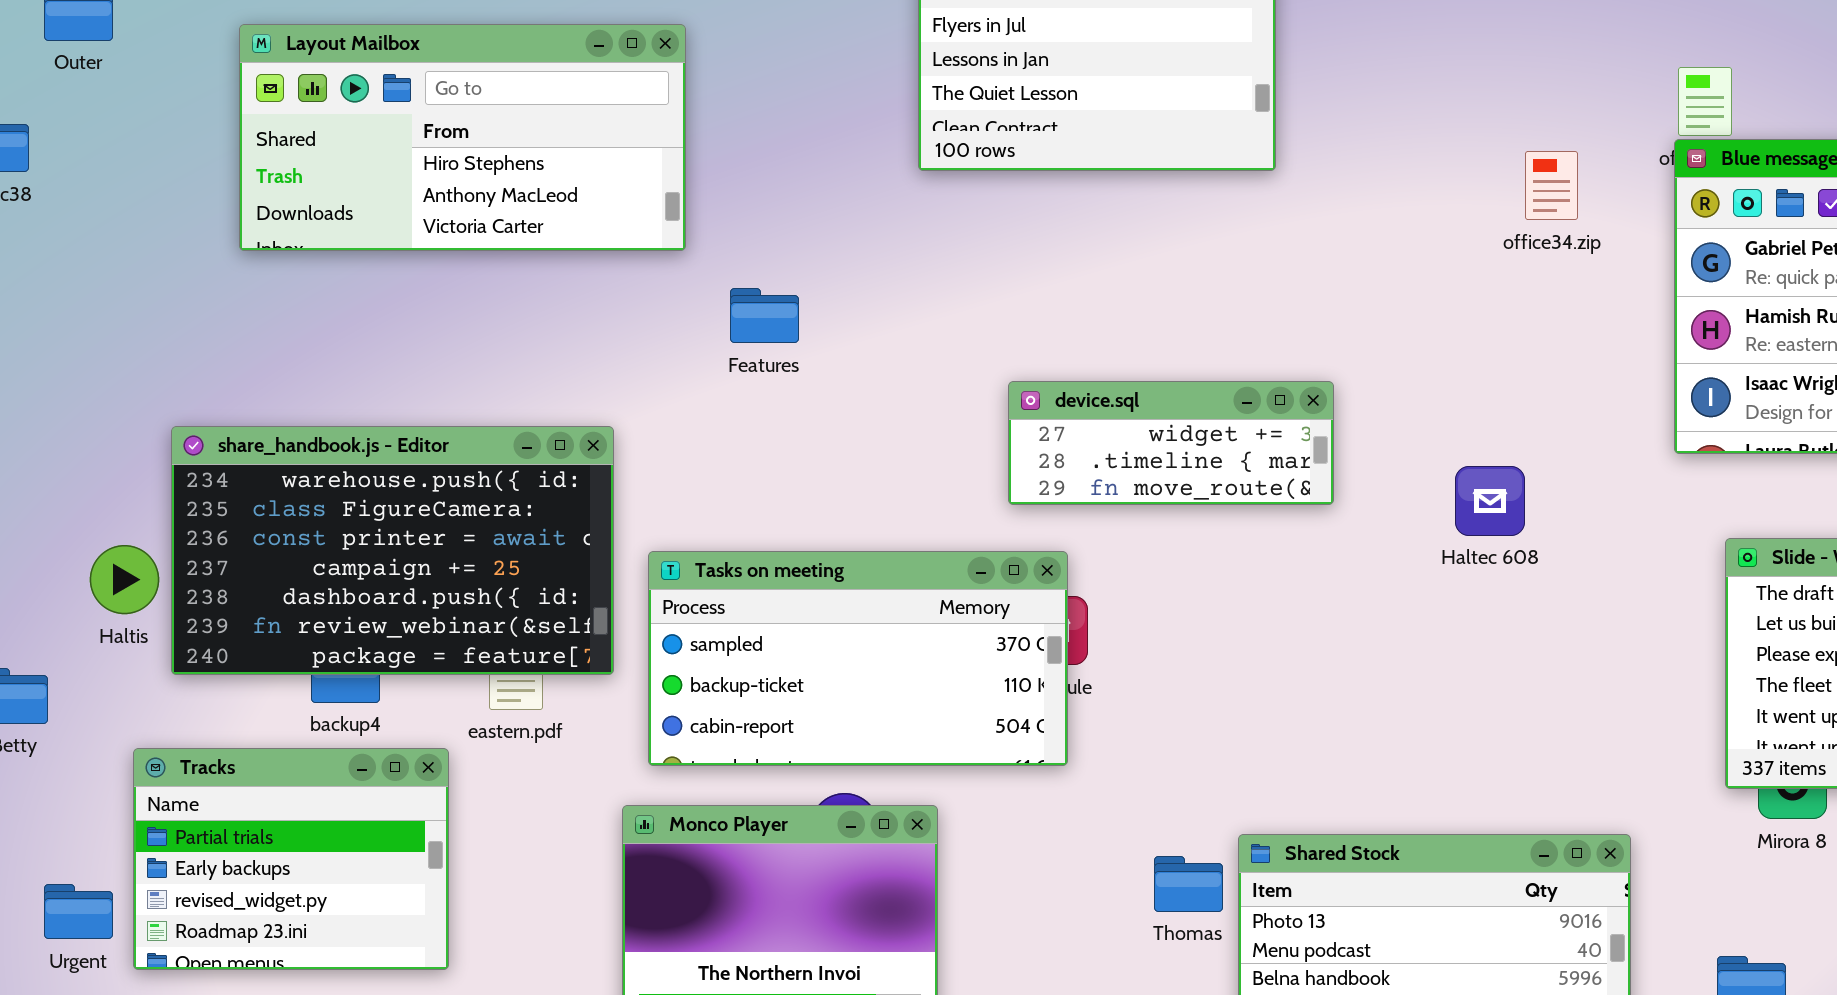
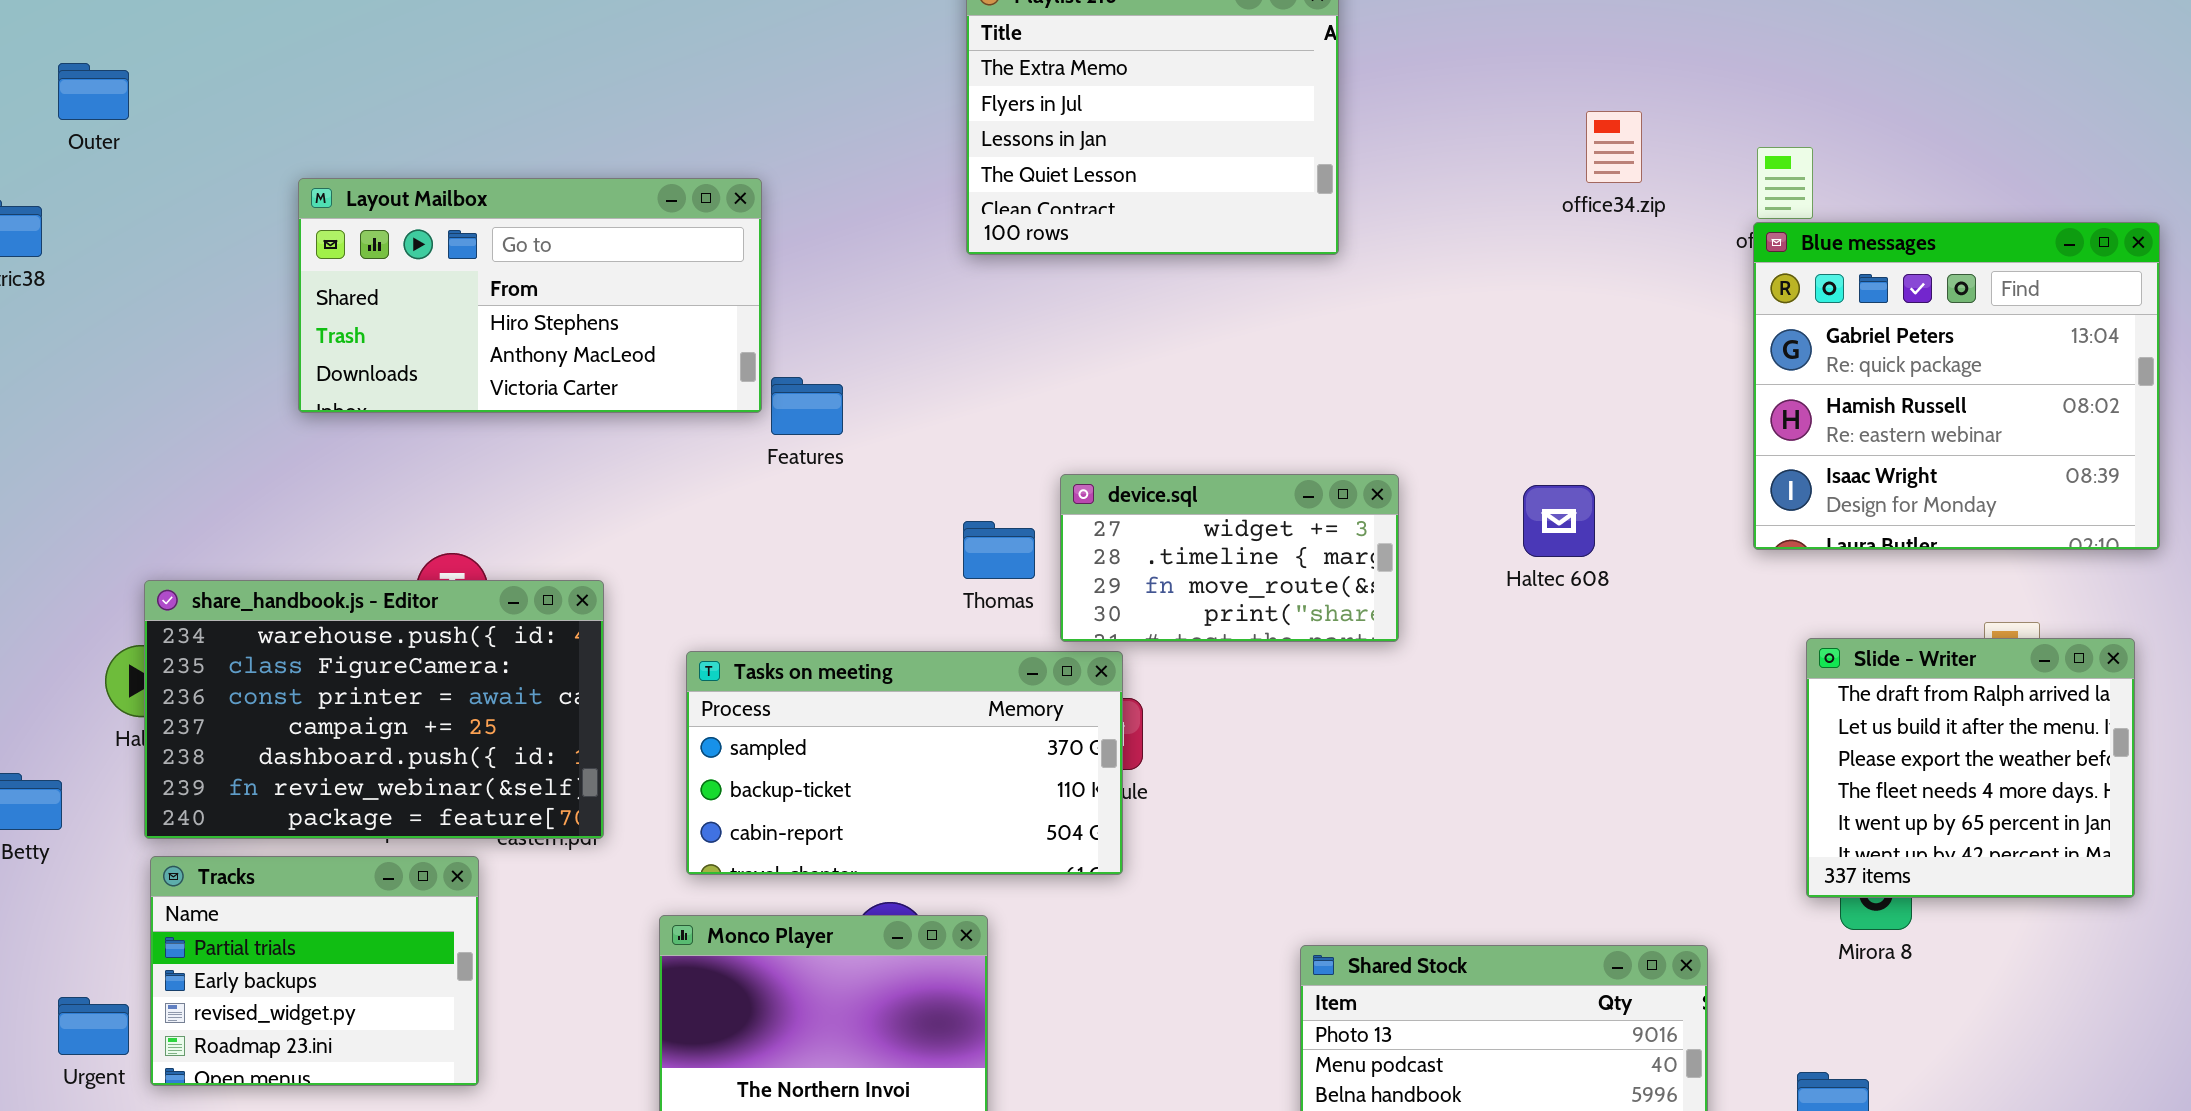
Layout Mailbox: [239,24,686,251] -> [298,178,762,413], moved
office34.zip: [1525,151,1578,220] -> [1586,111,1642,183], moved
device.sql: [1008,381,1334,505] -> [1060,474,1399,642], resized
share_handbook.js - Editor: [171,426,614,675] -> [144,580,604,839], moved
Haltec 608: [1455,466,1525,536] -> [1523,485,1595,557], moved
Thomas: [1154,856,1223,912] -> [963,521,1035,579], moved

